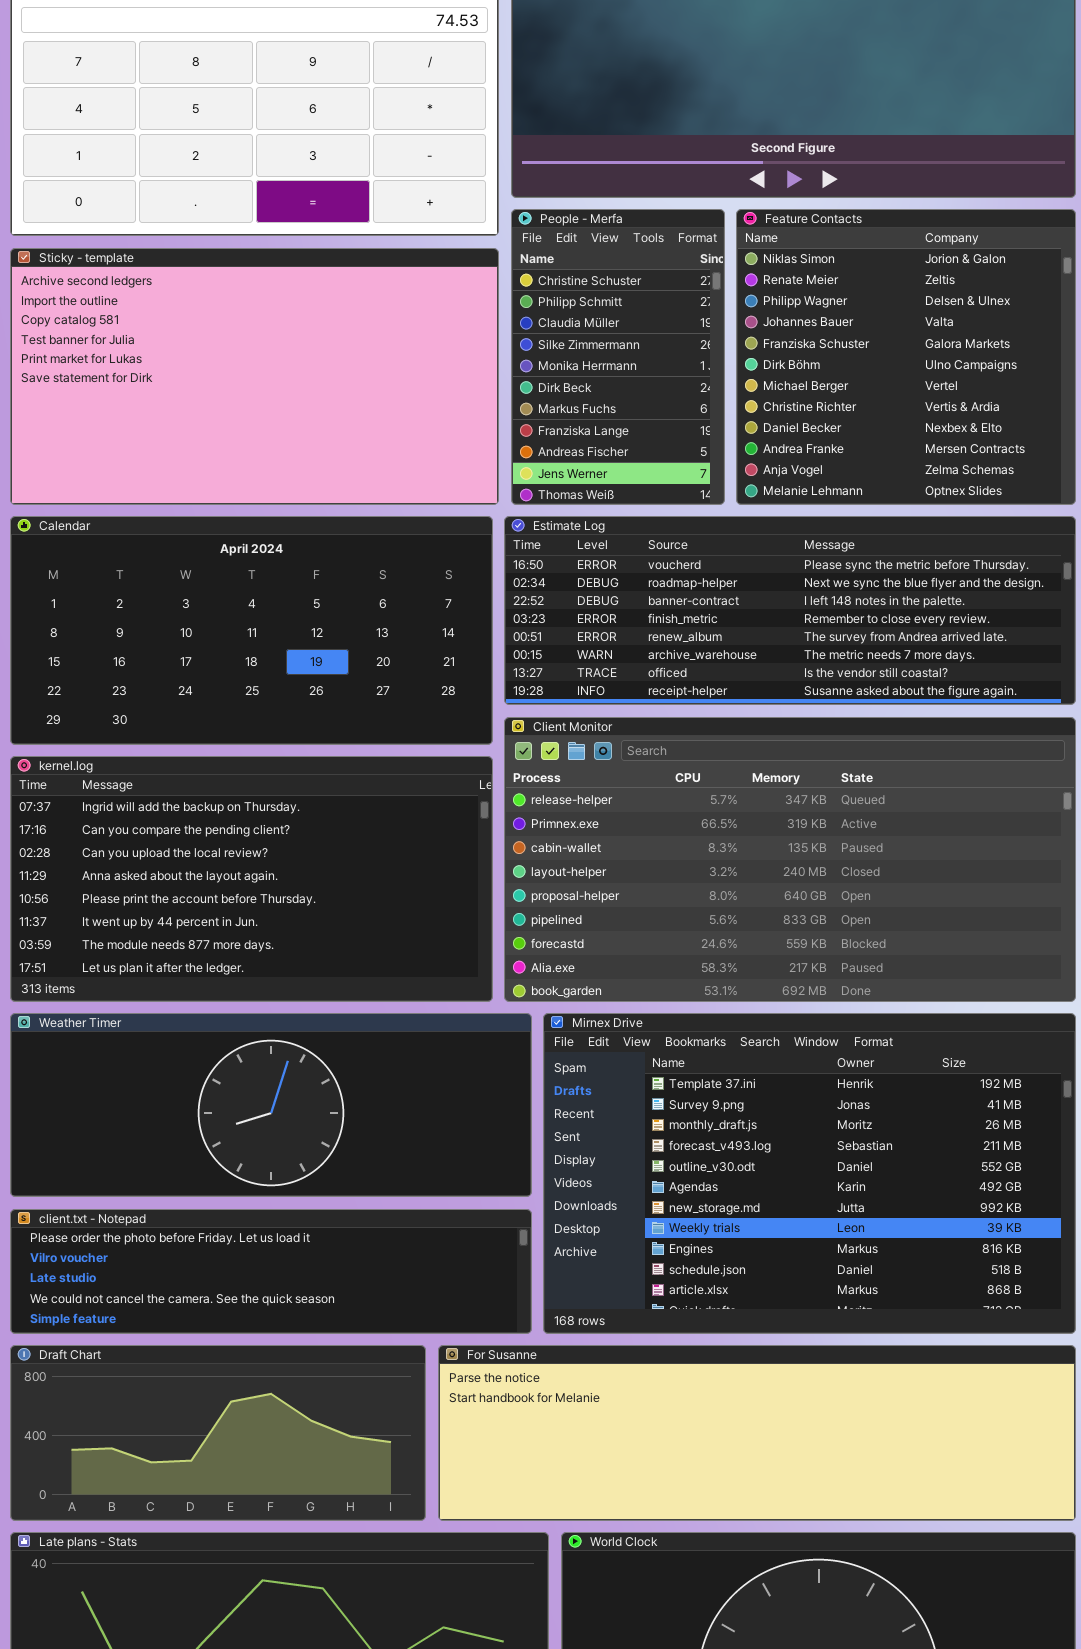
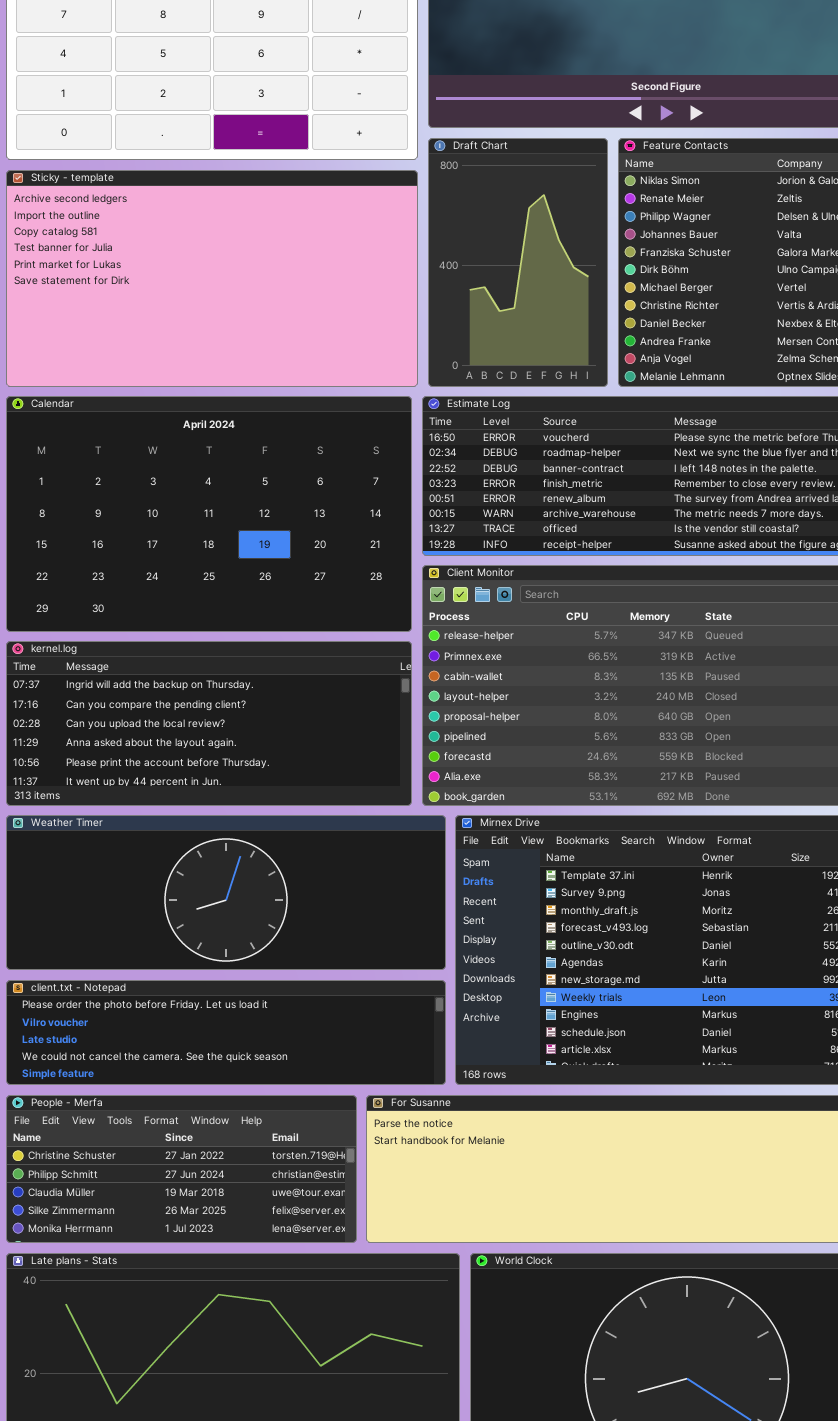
People - Merfa: [511,209,725,505] -> [6,1095,357,1243], moved, resized
Calendar: [10,516,493,745] -> [6,396,412,632], resized
kernel.log: [10,756,493,1002] -> [6,641,412,806], resized
Draft Chart: [10,1345,426,1521] -> [428,138,608,387], moved, resized

